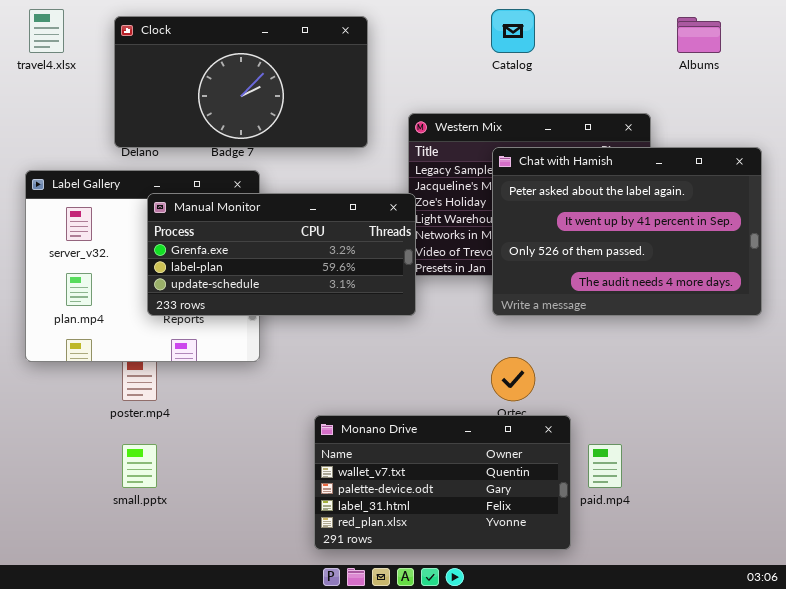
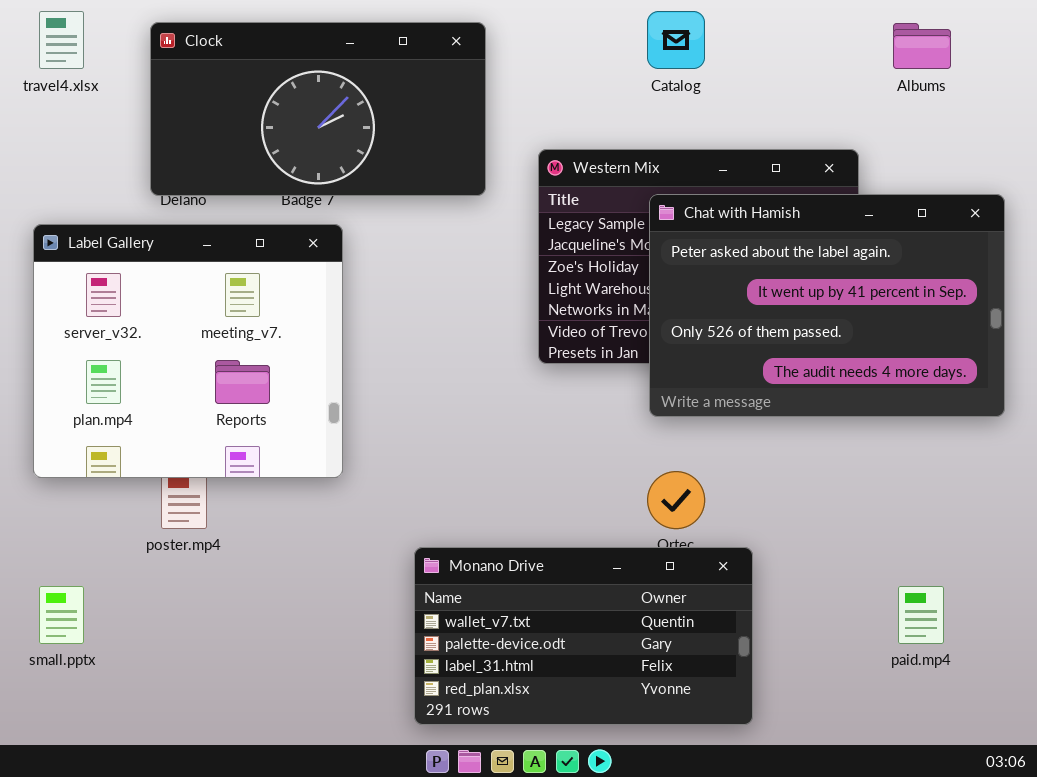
Manual Monitor: [147,193,416,316] -> none, closed
small.pptx: [122,444,157,488] -> [39,586,84,644], moved
paid.mp4: [588,444,622,488] -> [898,586,944,644], moved

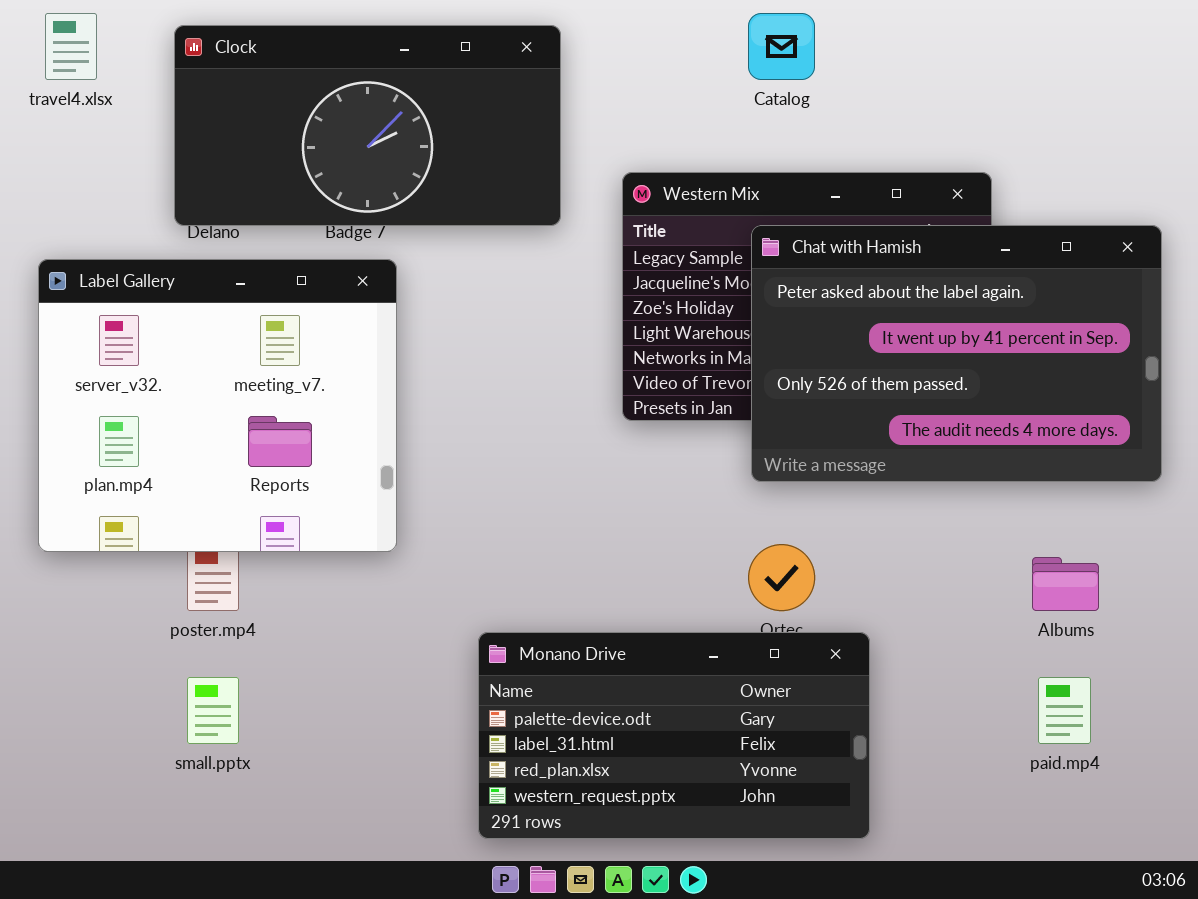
Albums: [893,23,951,69] -> [1032,557,1099,611], moved
Monano Drive: [414,547,753,725] -> [478,632,870,839], scrolled down 1 row
small.pptx: [39,586,84,644] -> [187,677,239,744], moved

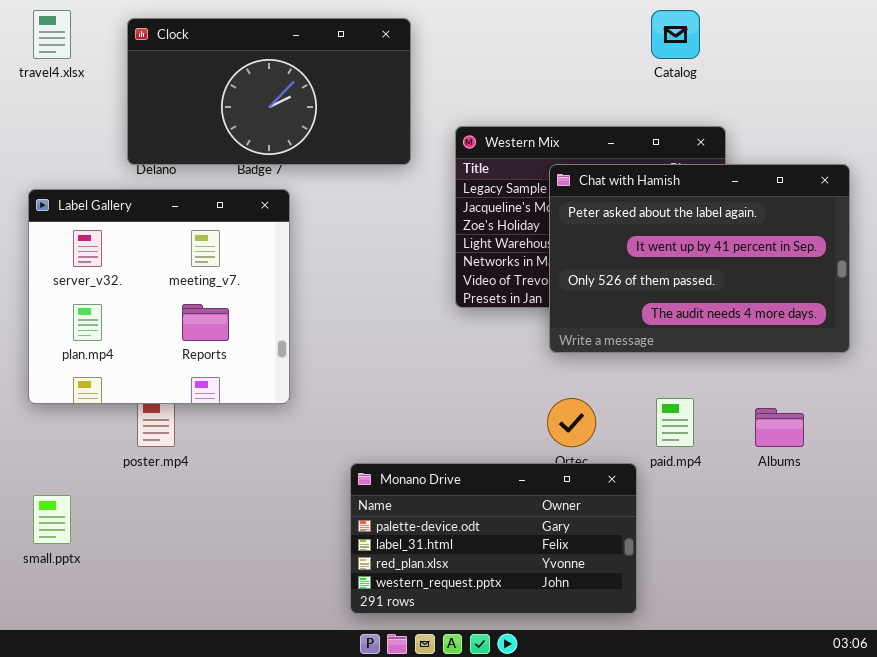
Catalog: [748,13,815,80] -> [651,10,700,59], moved
small.pptx: [187,677,239,744] -> [33,495,71,544], moved
paid.mp4: [1038,677,1091,744] -> [656,398,694,447], moved

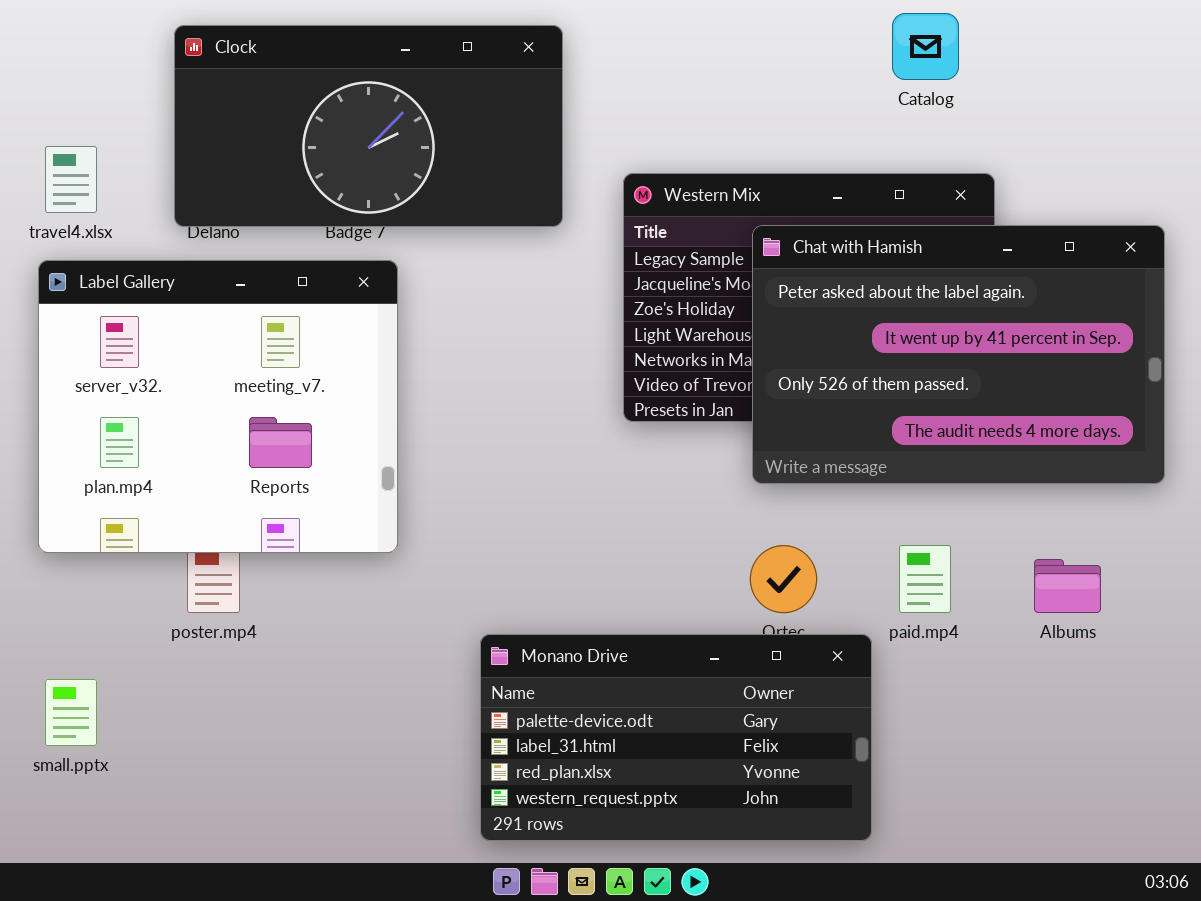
travel4.xlsx: [33,10,71,59] -> [45,146,97,213], moved

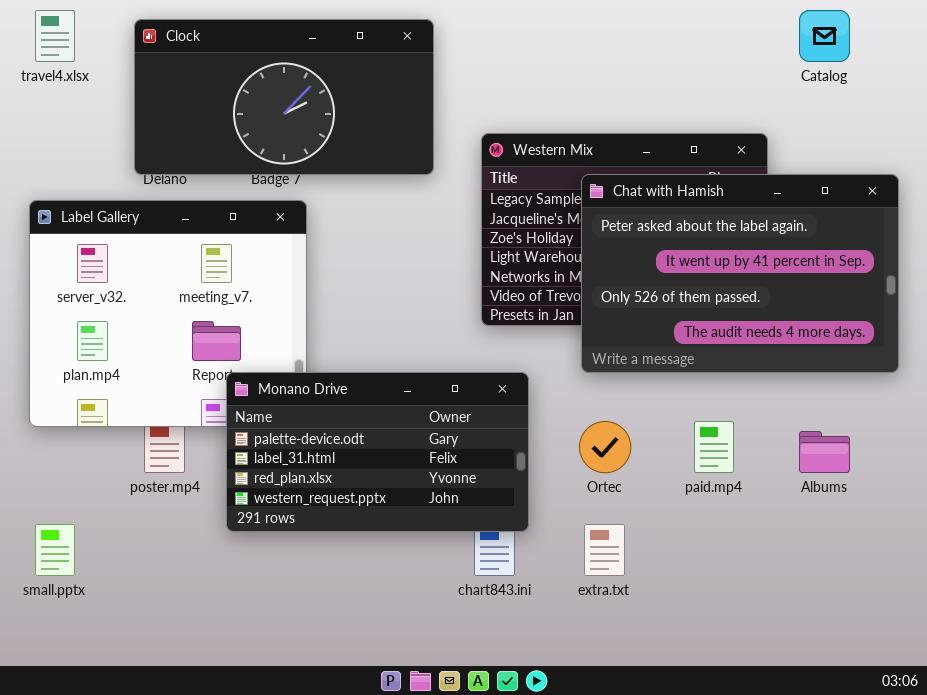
Catalog: [892,13,959,80] -> [799,10,850,62], moved
travel4.xlsx: [45,146,97,213] -> [35,10,75,62], moved
Monano Drive: [480,634,872,841] -> [226,372,529,532], moved

